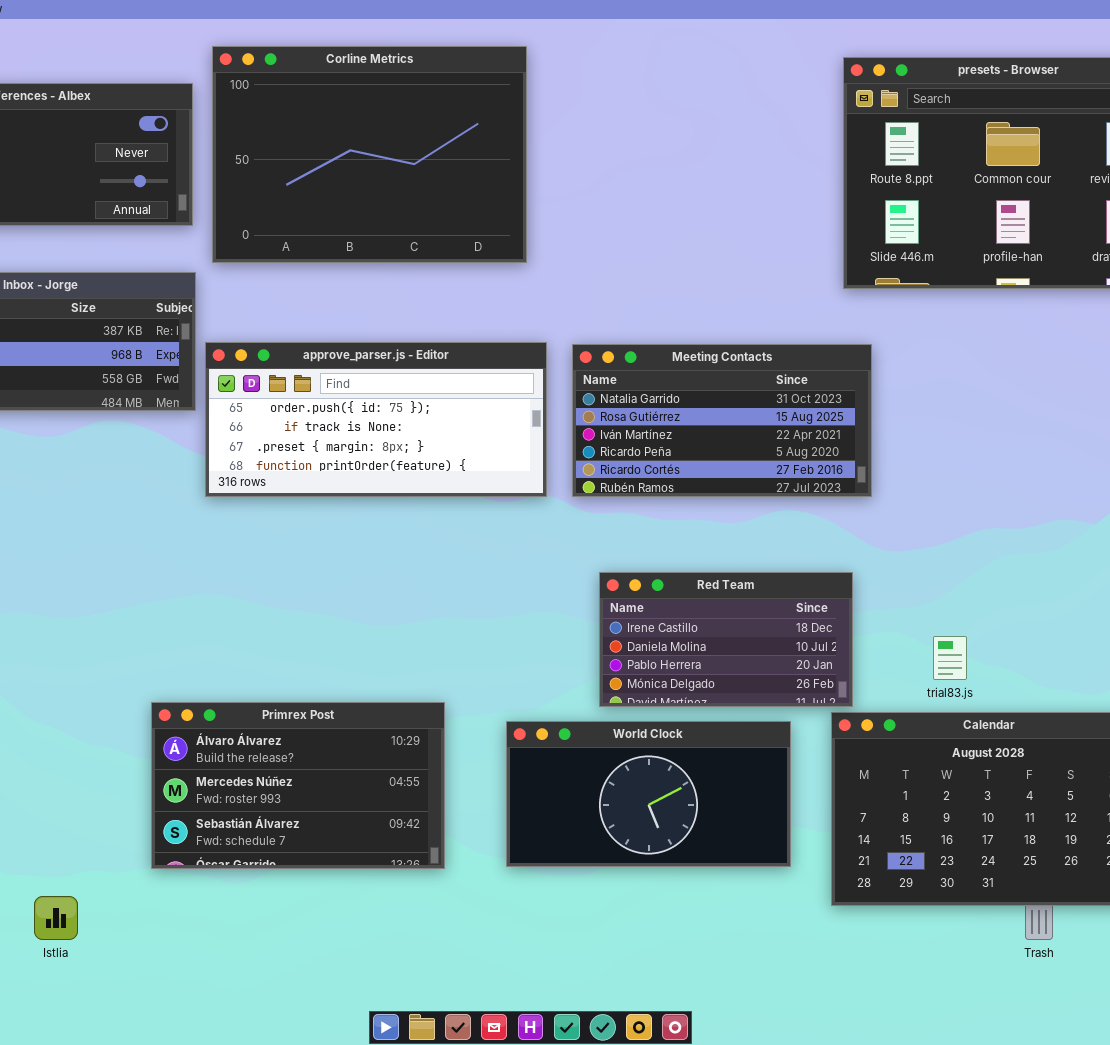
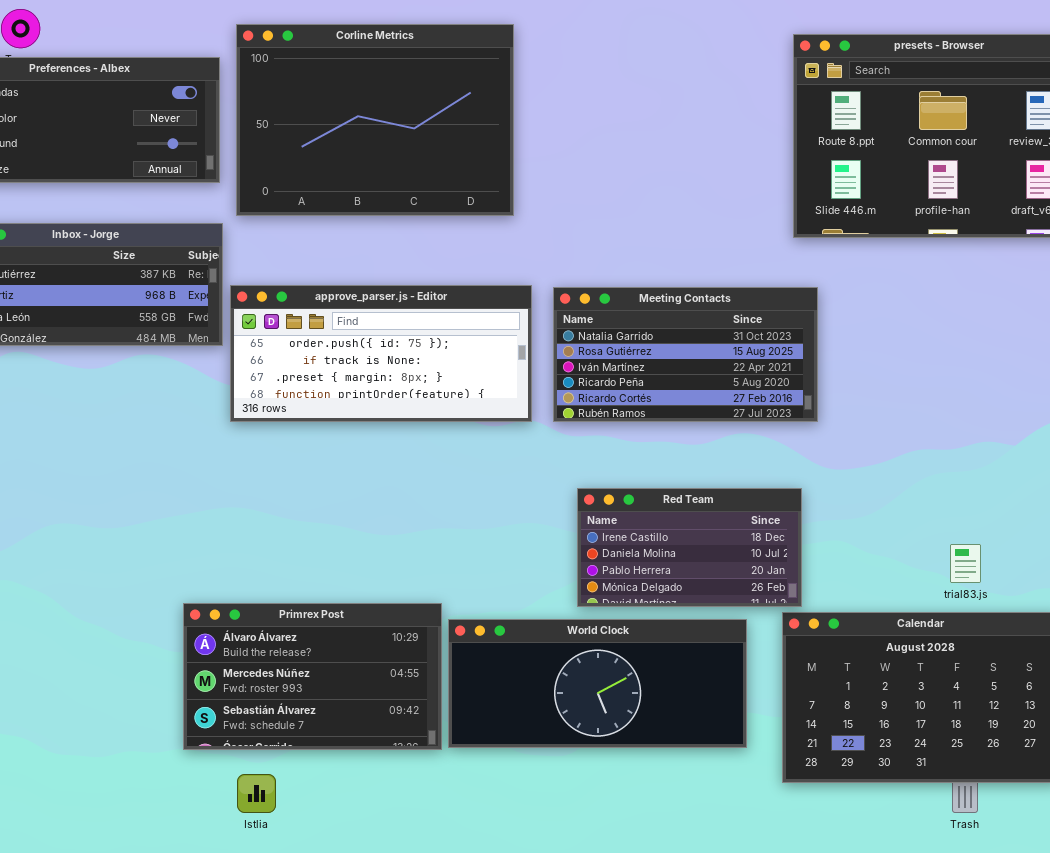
trial83.js: [933,636,967,680] -> [950,544,981,583], moved
World Clock: [506,721,791,867] -> [448,619,747,748], resized
Istlia: [34,896,78,940] -> [237,774,276,813], moved

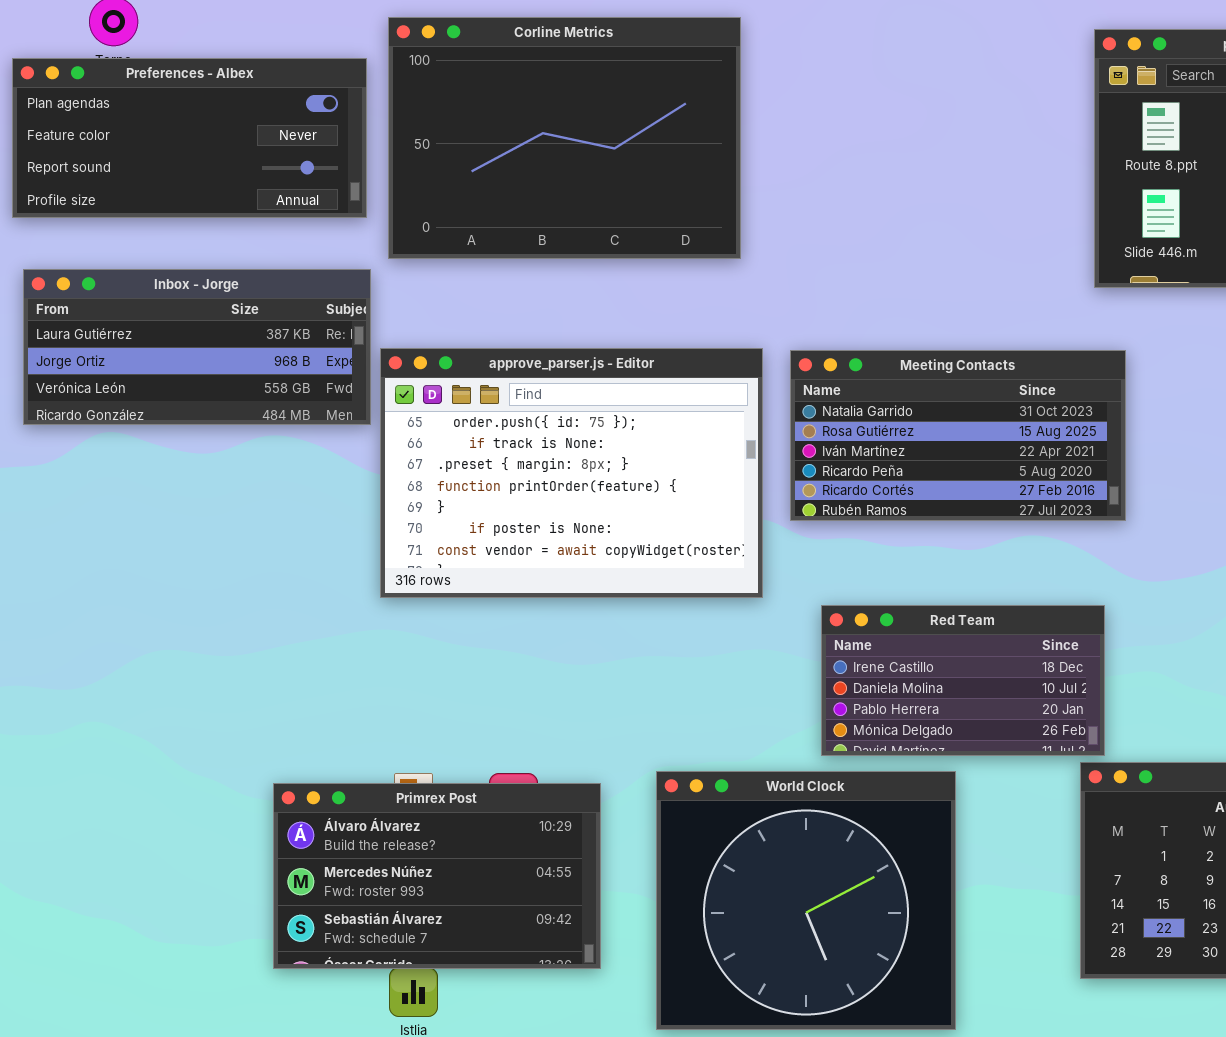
approve_parser.js - Editor: [230,285,532,422] -> [380,348,763,598], resized
Primrex Post: [183,603,442,750] -> [273,783,601,969], moved
World Clock: [448,619,747,748] -> [656,771,956,1030], resized

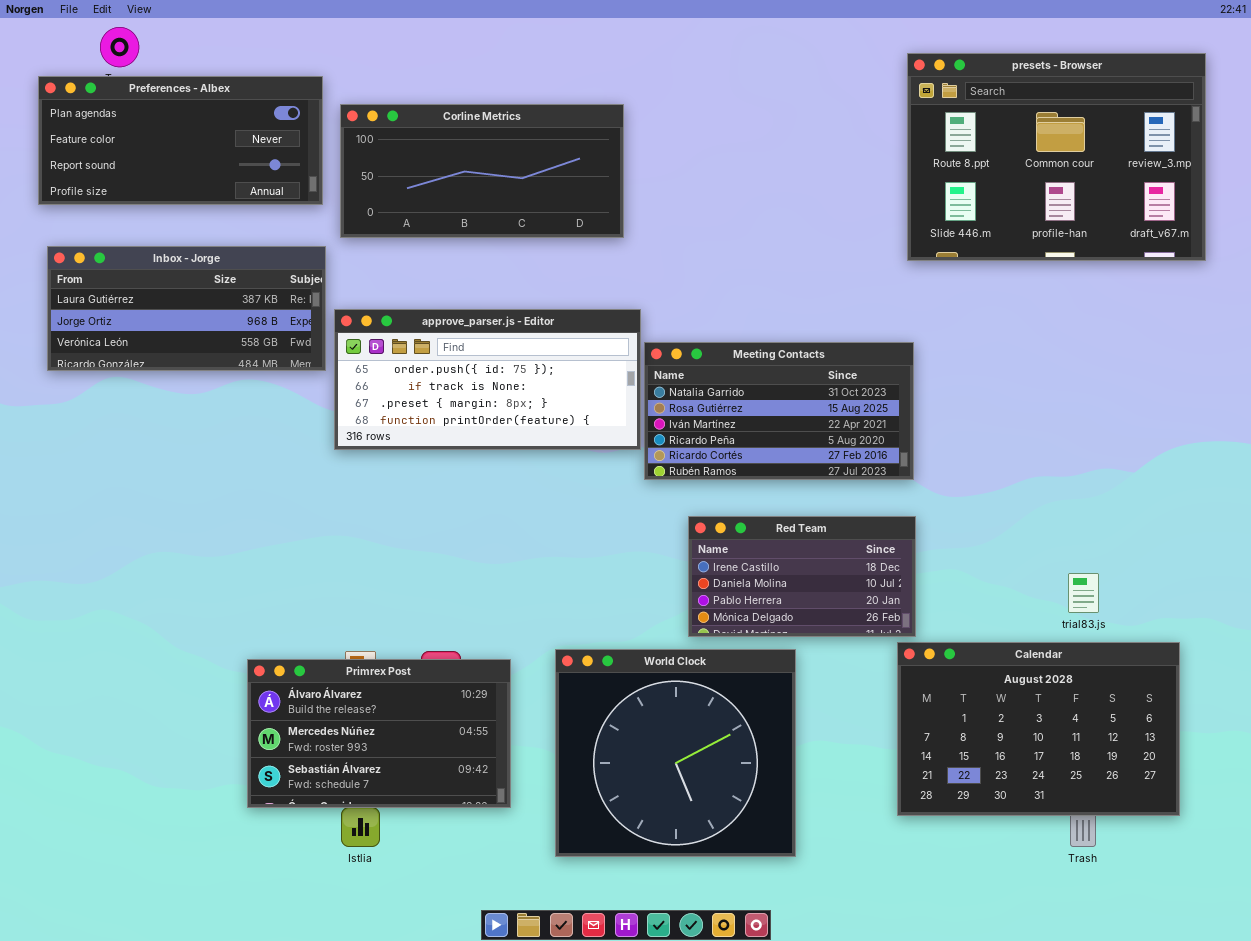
Corline Metrics: [388,17,741,259] -> [340,104,624,238], resized
approve_parser.js - Editor: [380,348,763,598] -> [334,309,641,450], resized
Meeting Contacts: [790,350,1126,521] -> [644,342,914,480], moved

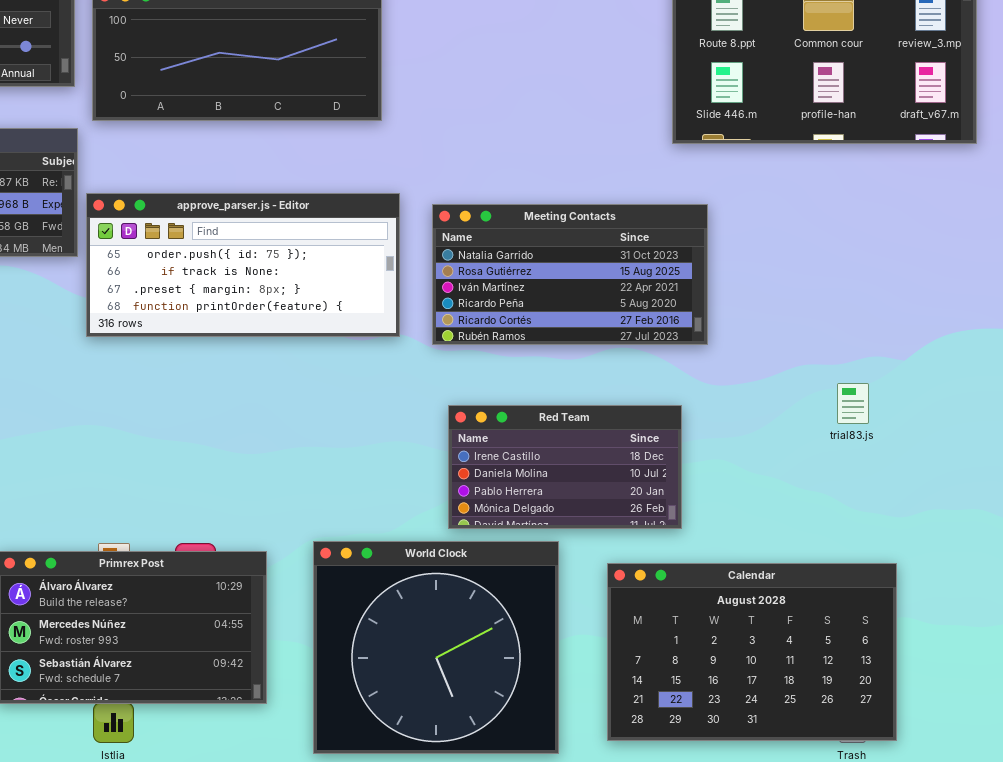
Meeting Contacts: [644,342,914,480] -> [432,204,708,345], moved
trial83.js: [1068,573,1099,613] -> [837,383,869,424], moved
Calendar: [897,642,1180,816] -> [607,563,897,741], moved

